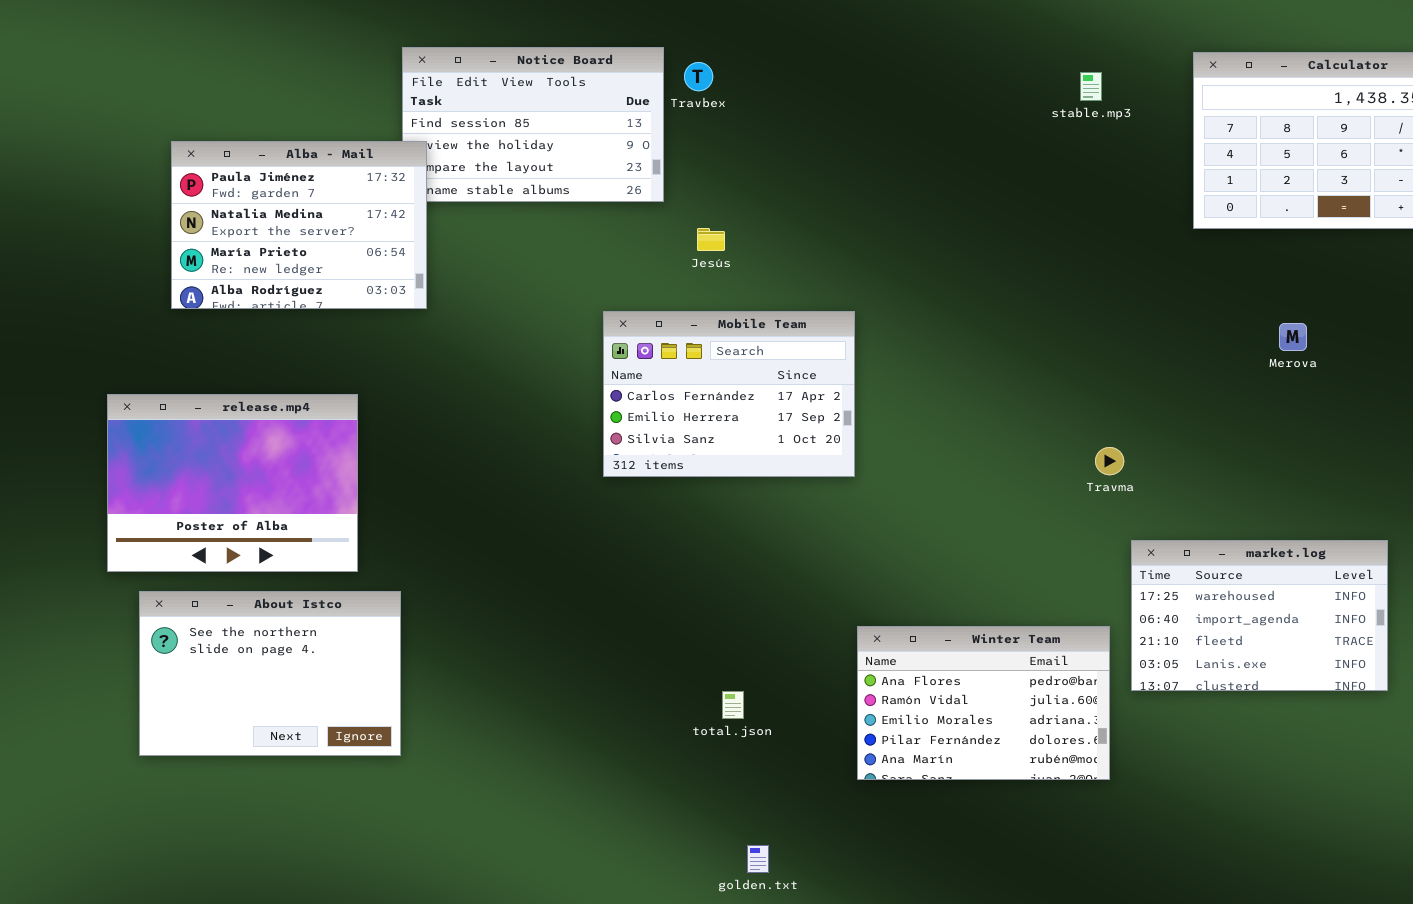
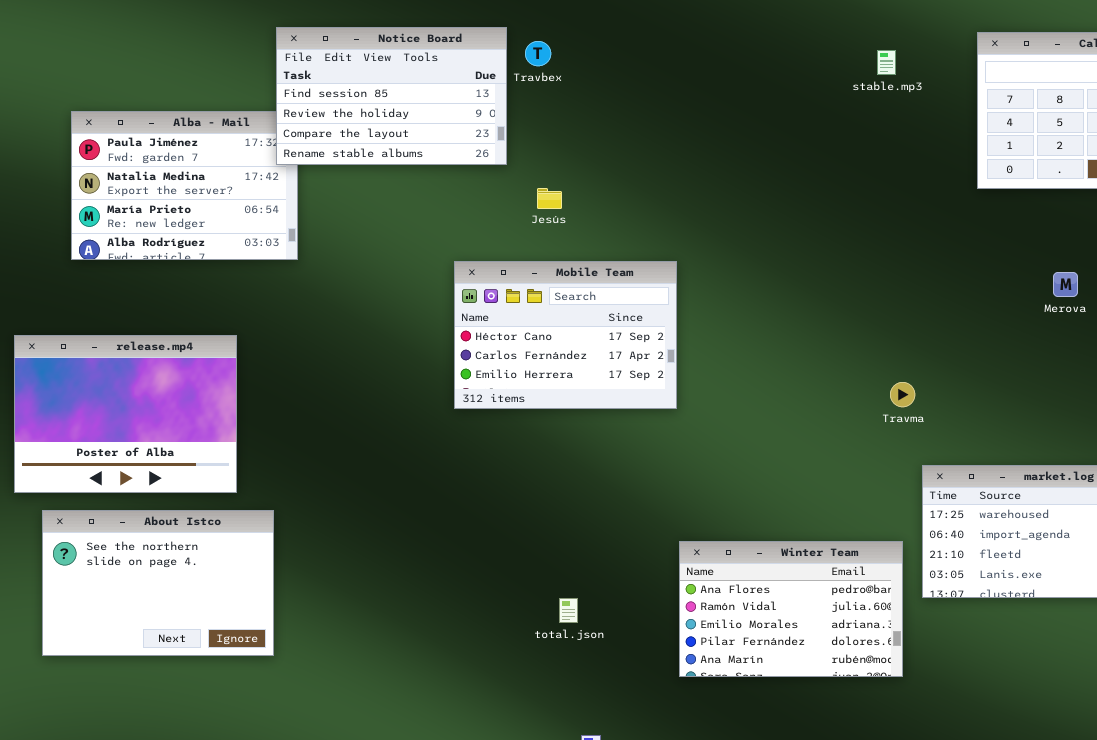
Notice Board: [402,47,664,202] -> [276,27,507,165], raised
Mobile Team: [603,311,855,477] -> [454,261,677,409], scrolled up 1 row

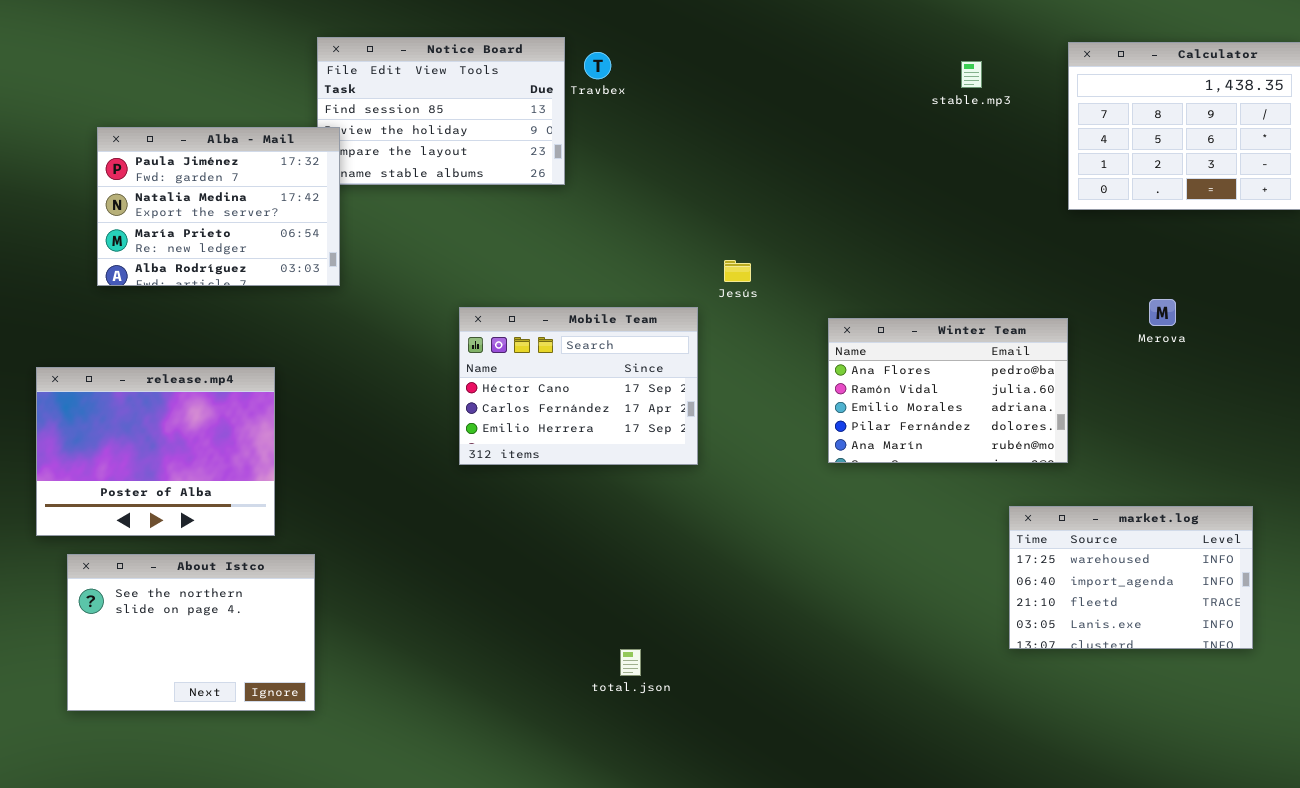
Alba - Mail: [71,111,298,260] -> [97,127,340,286], raised
Jesús: [537,188,562,209] -> [724,260,751,282], moved
Mobile Team: [454,261,677,409] -> [459,307,698,465], moved
Winter Team: [679,541,903,677] -> [828,318,1068,463], moved

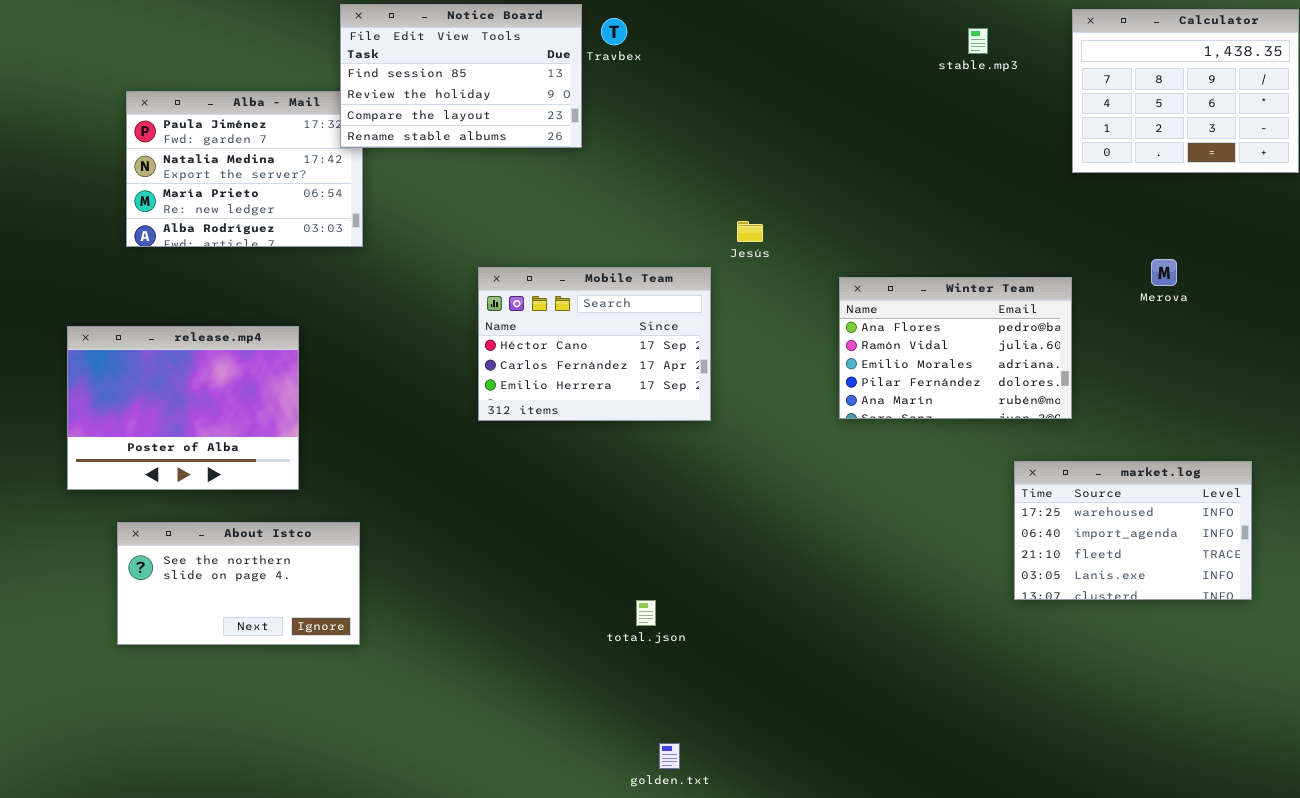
Notice Board: [317,37,565,185] -> [340,4,582,148], raised
About Istco: [67,554,315,711] -> [117,522,360,645], moved, resized

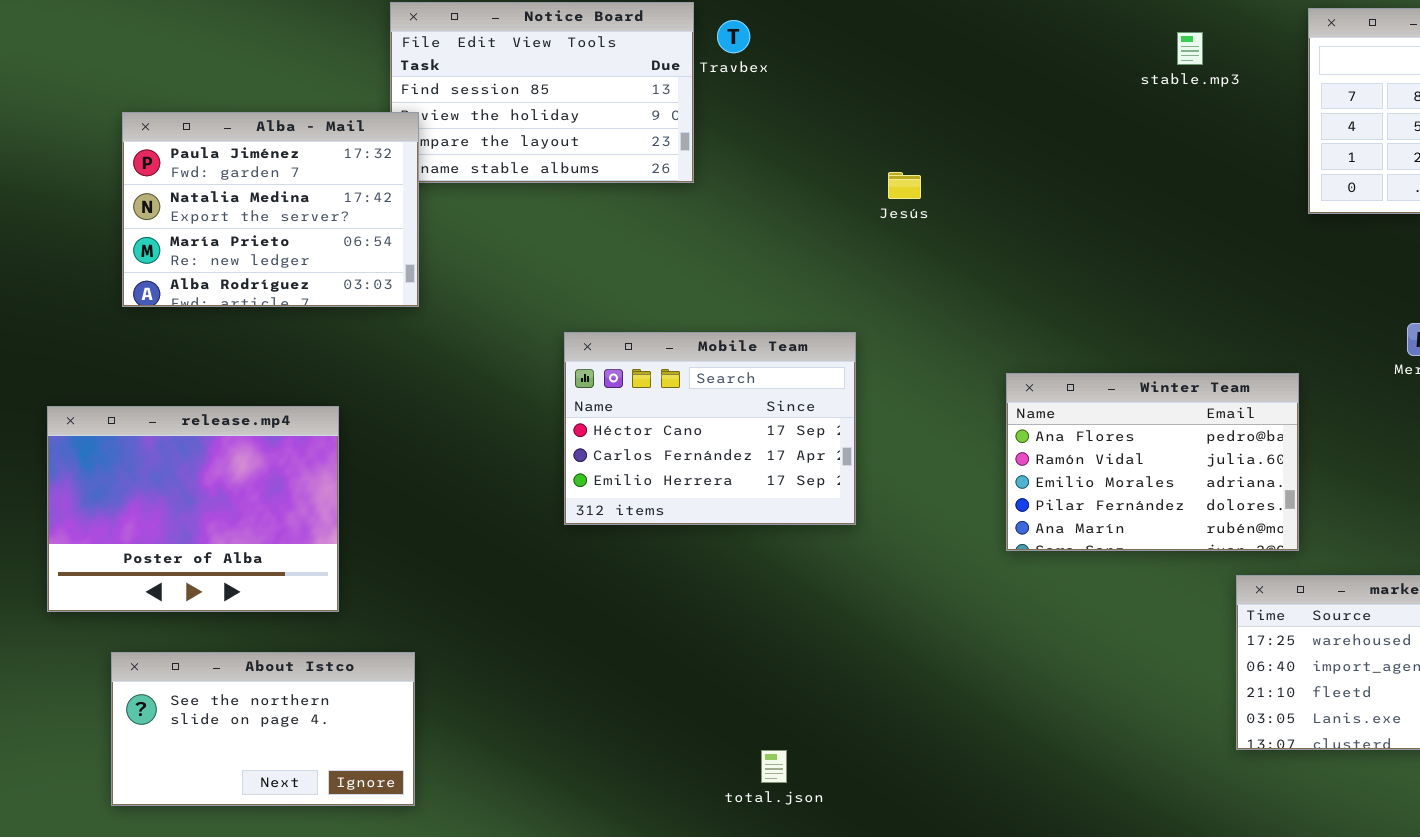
Alba - Mail: [126,91,363,247] -> [122,112,419,307], raised
Jesús: [737,221,763,242] -> [888,172,921,199], moved
Winter Team: [839,277,1072,419] -> [1006,373,1299,551], moved

